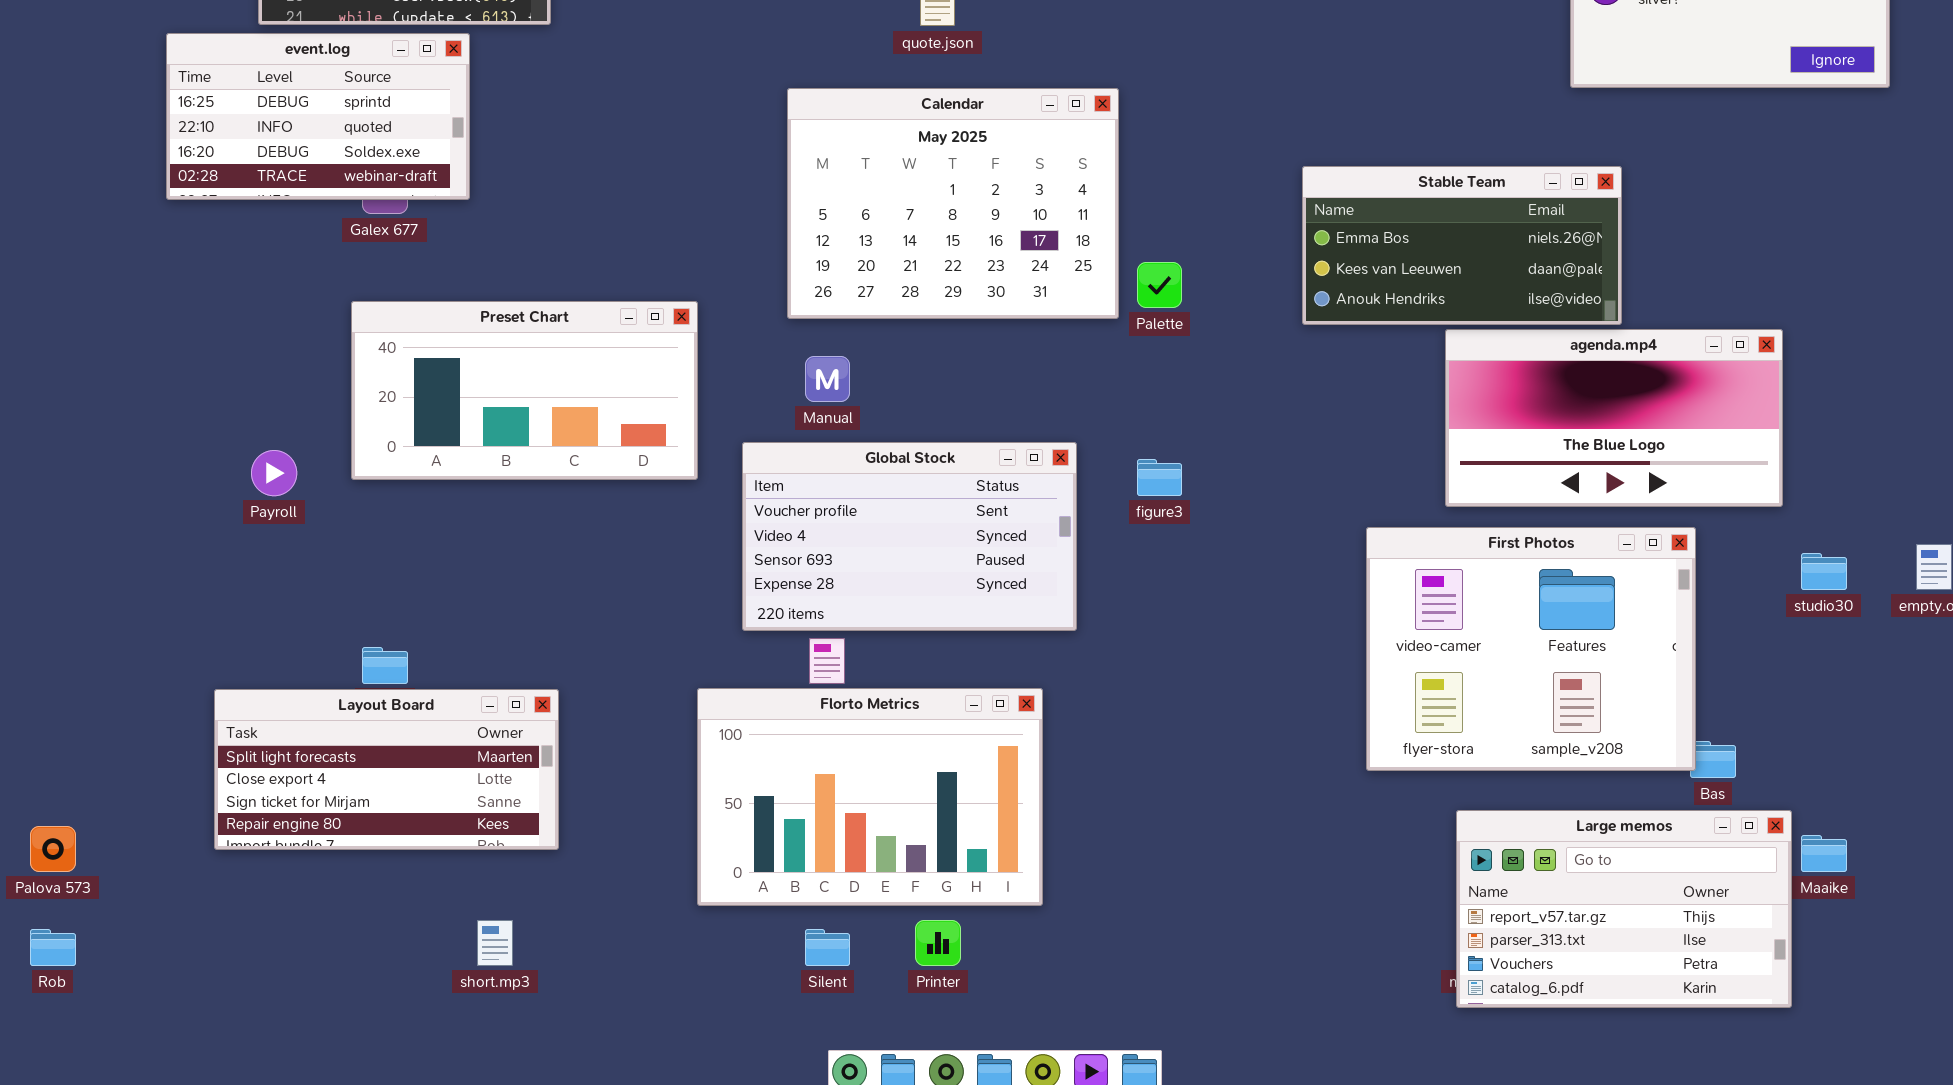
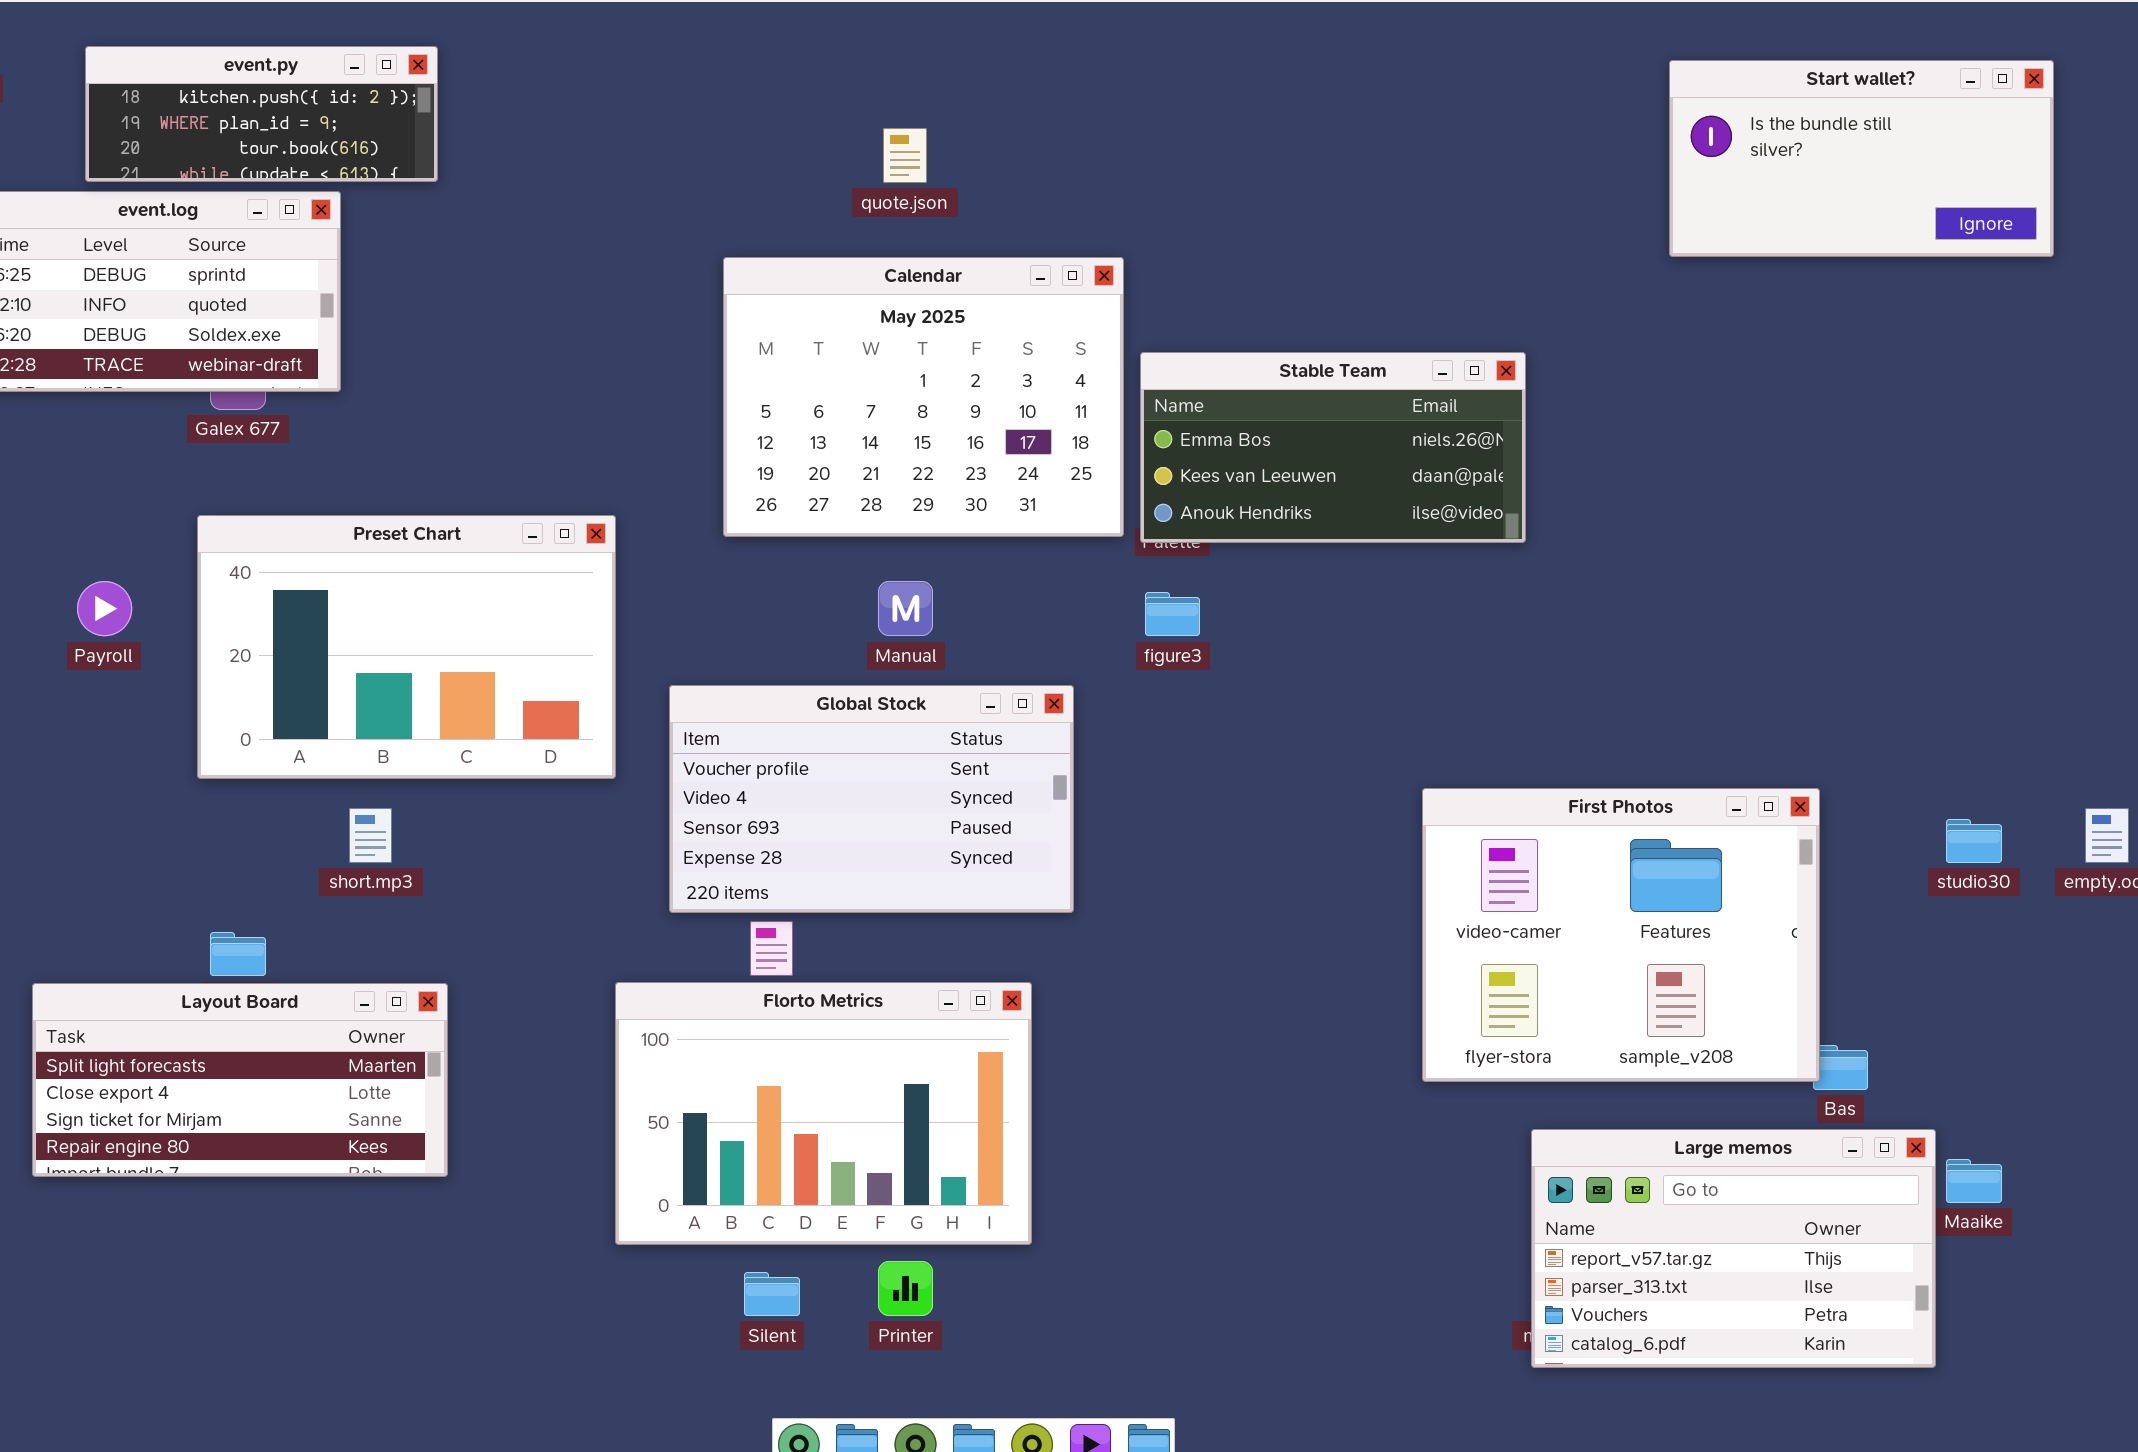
Stable Team: [1302,166,1622,325] -> [1140,352,1526,543], moved
Preset Chart: [351,301,698,480] -> [197,515,616,779], resized
agenda.mp4: [1445,329,1783,507] -> none, closed
Manual: [805,356,850,402] -> [878,581,933,636], moved
Payroll: [251,450,297,496] -> [77,581,132,636], moved
figure3: [1137,459,1182,496] -> [1145,592,1200,636], moved
short.mp3: [477,920,513,966] -> [349,808,392,863], moved

